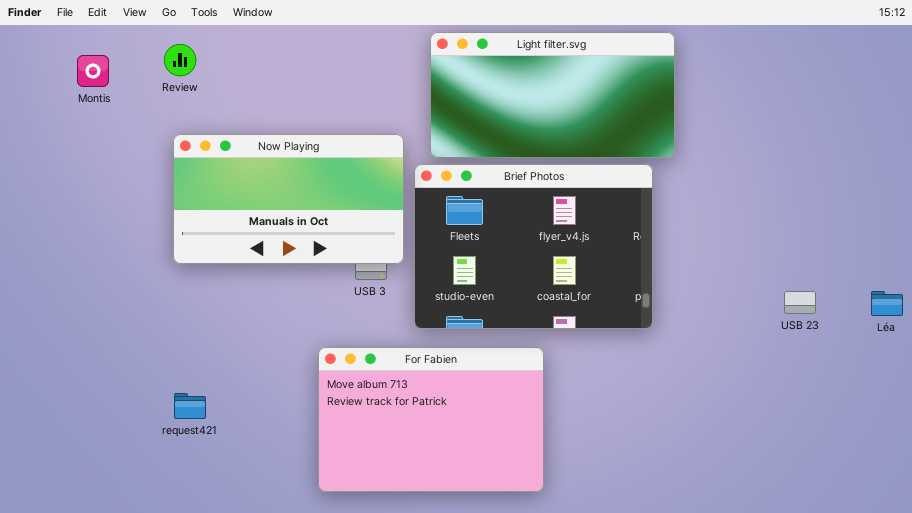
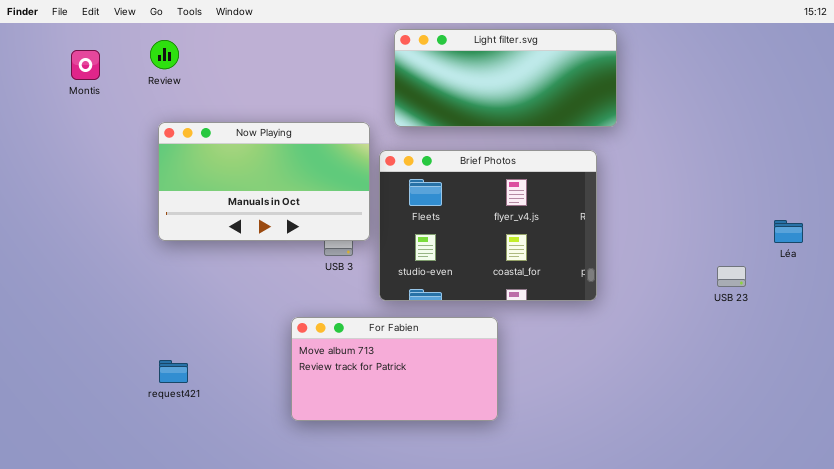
Light filter.svg: [430,32,675,158] -> [394,29,617,127], resized
Léa: [871,291,903,316] -> [774,220,803,243], moved
For Fabien: [318,347,544,492] -> [291,317,498,421], resized

